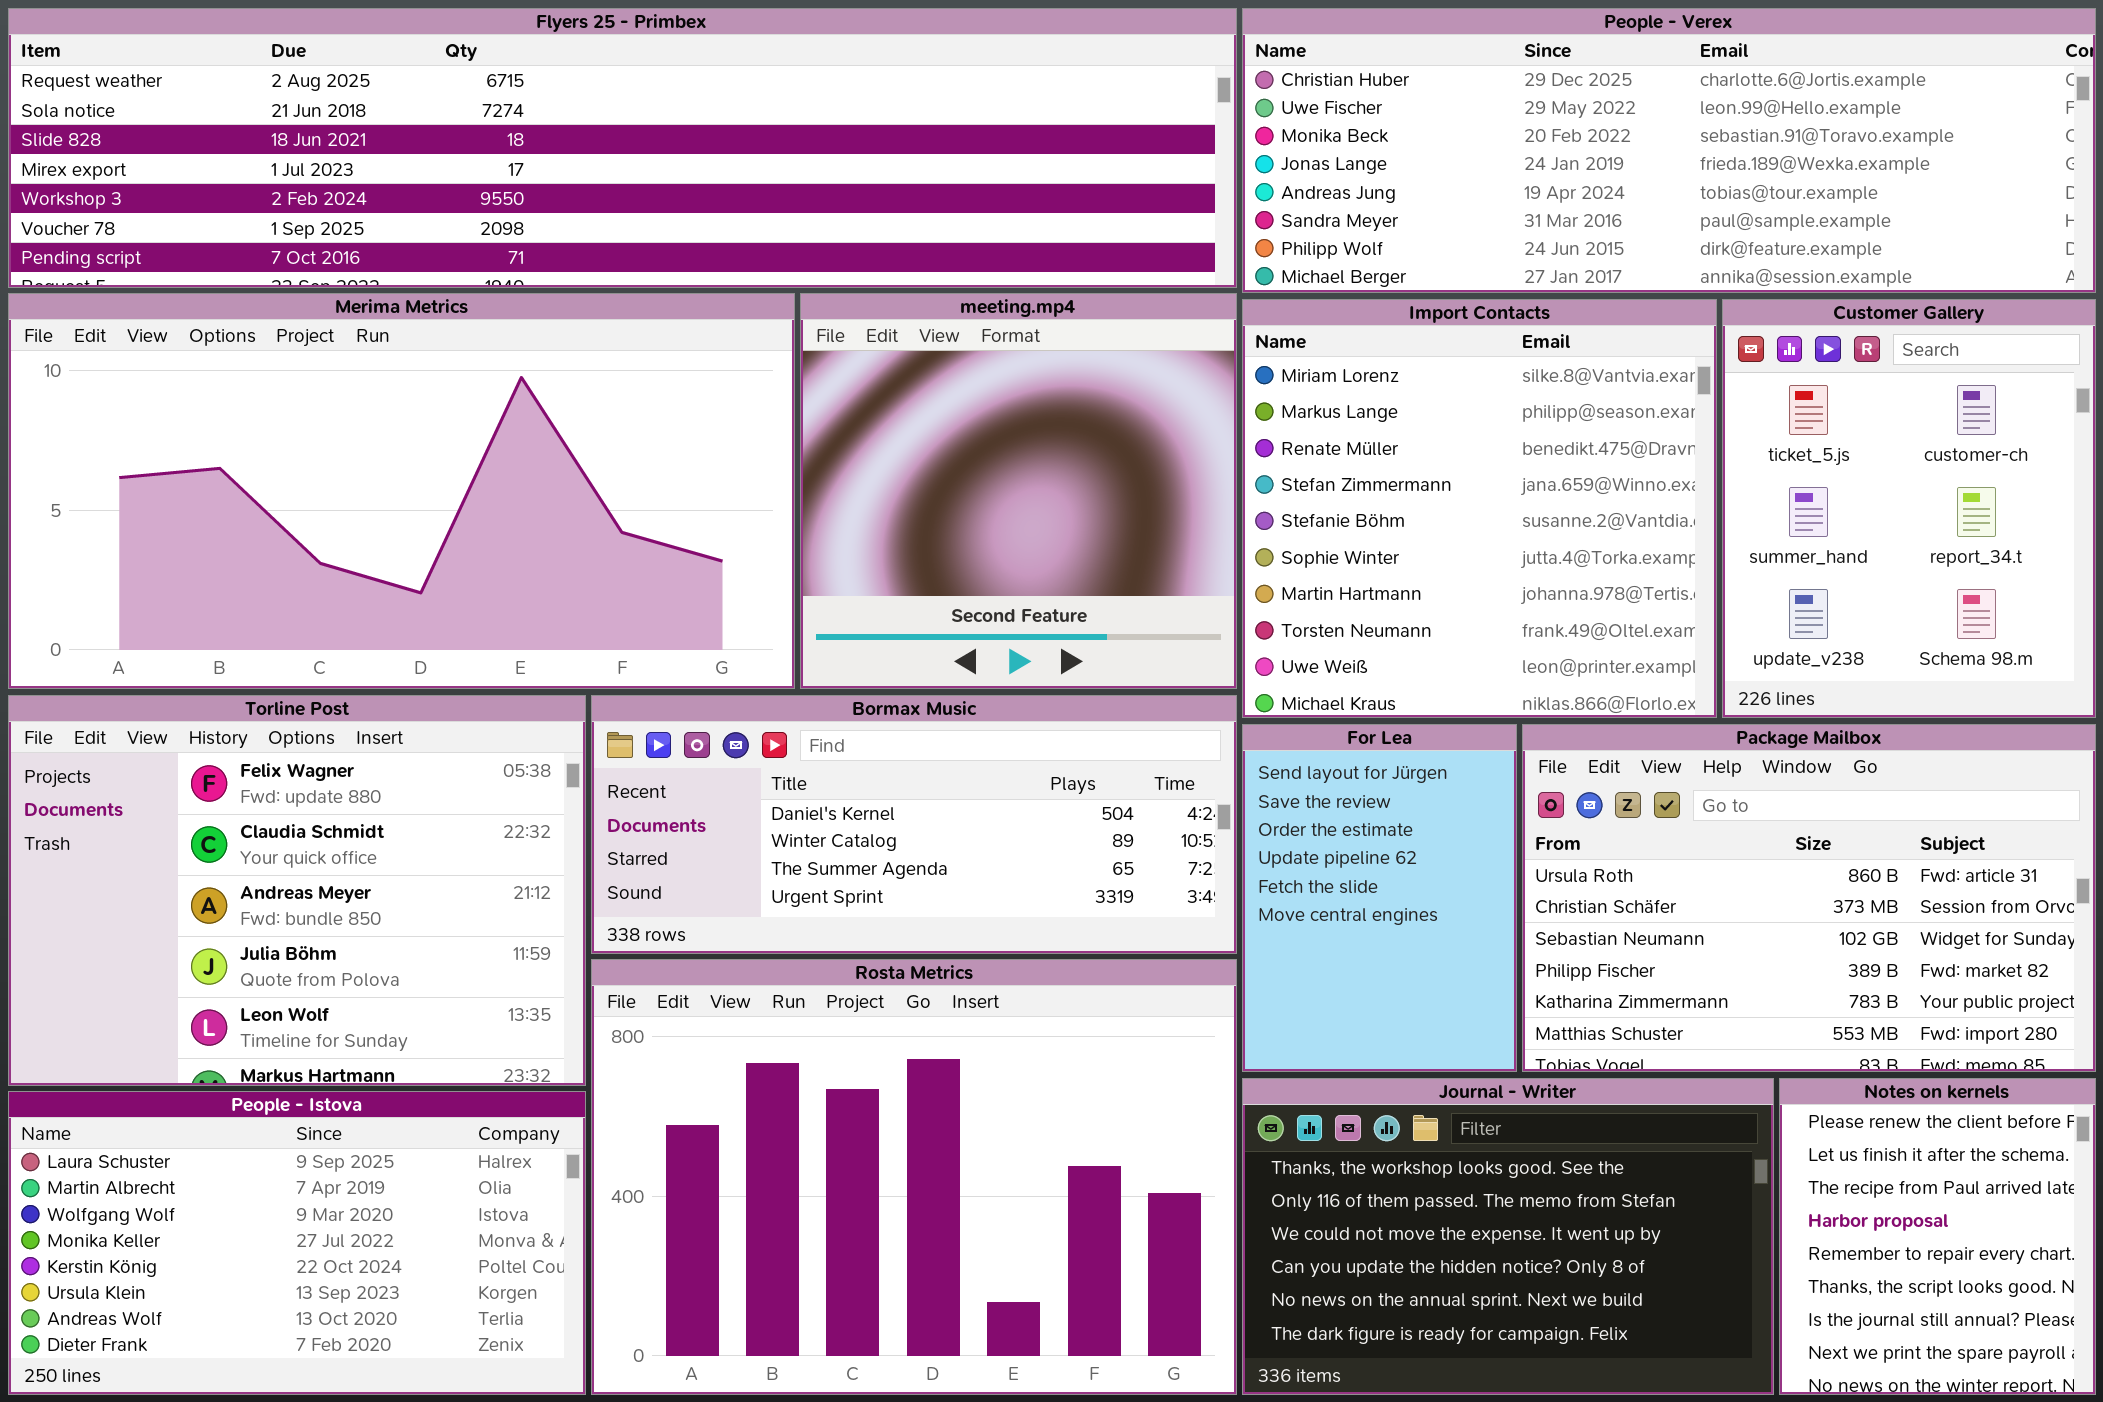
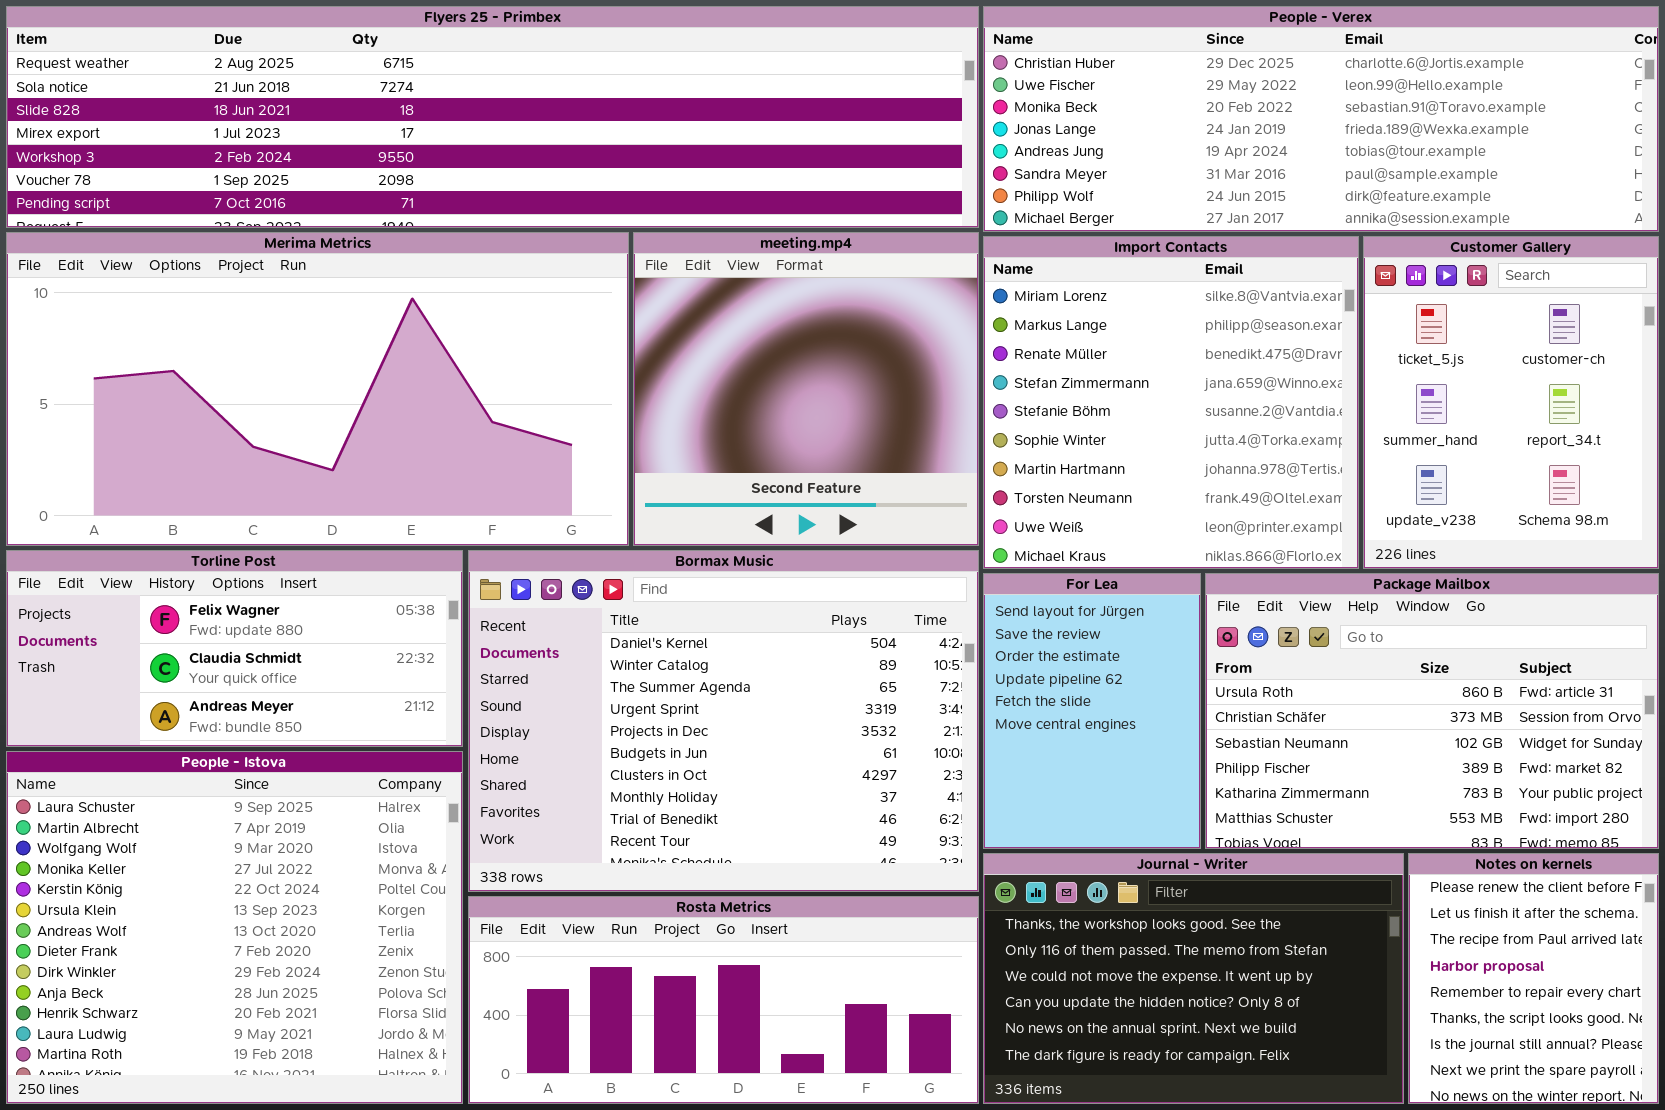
Torline Post: [8,695,586,1086] -> [6,550,463,747], resized
Bormax Music: [591,695,1237,954] -> [468,550,979,892], resized
Rosta Metrics: [591,959,1237,1395] -> [468,896,979,1104], resized
People - Istova: [8,1091,586,1395] -> [6,751,463,1104], resized

